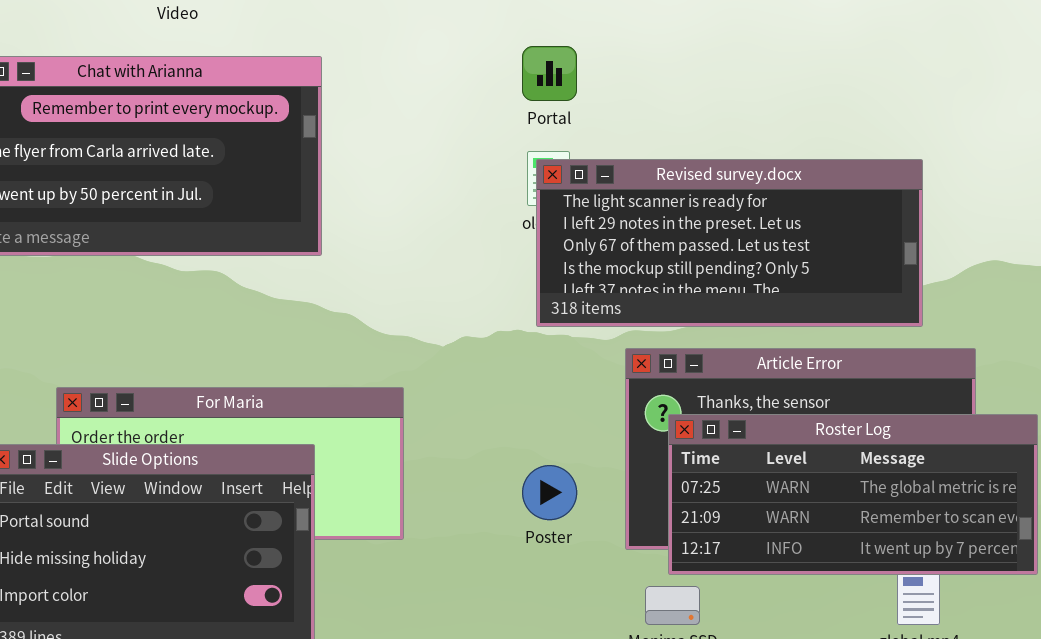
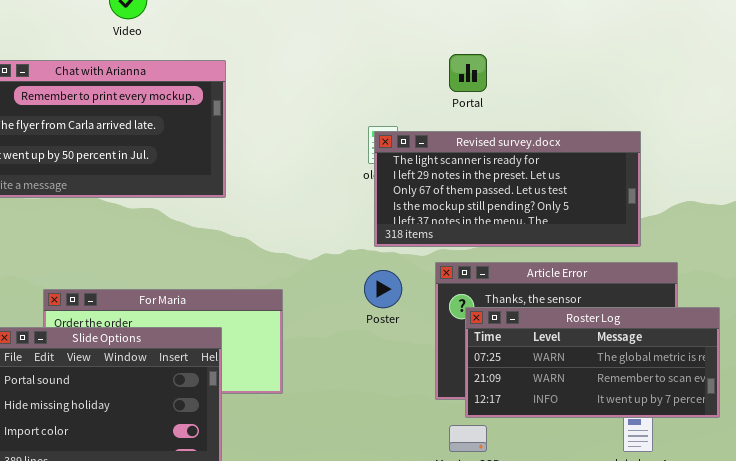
Portal: [522,46,577,101] -> [449,54,487,92], moved
Poster: [522,465,577,520] -> [364,270,402,308], moved

